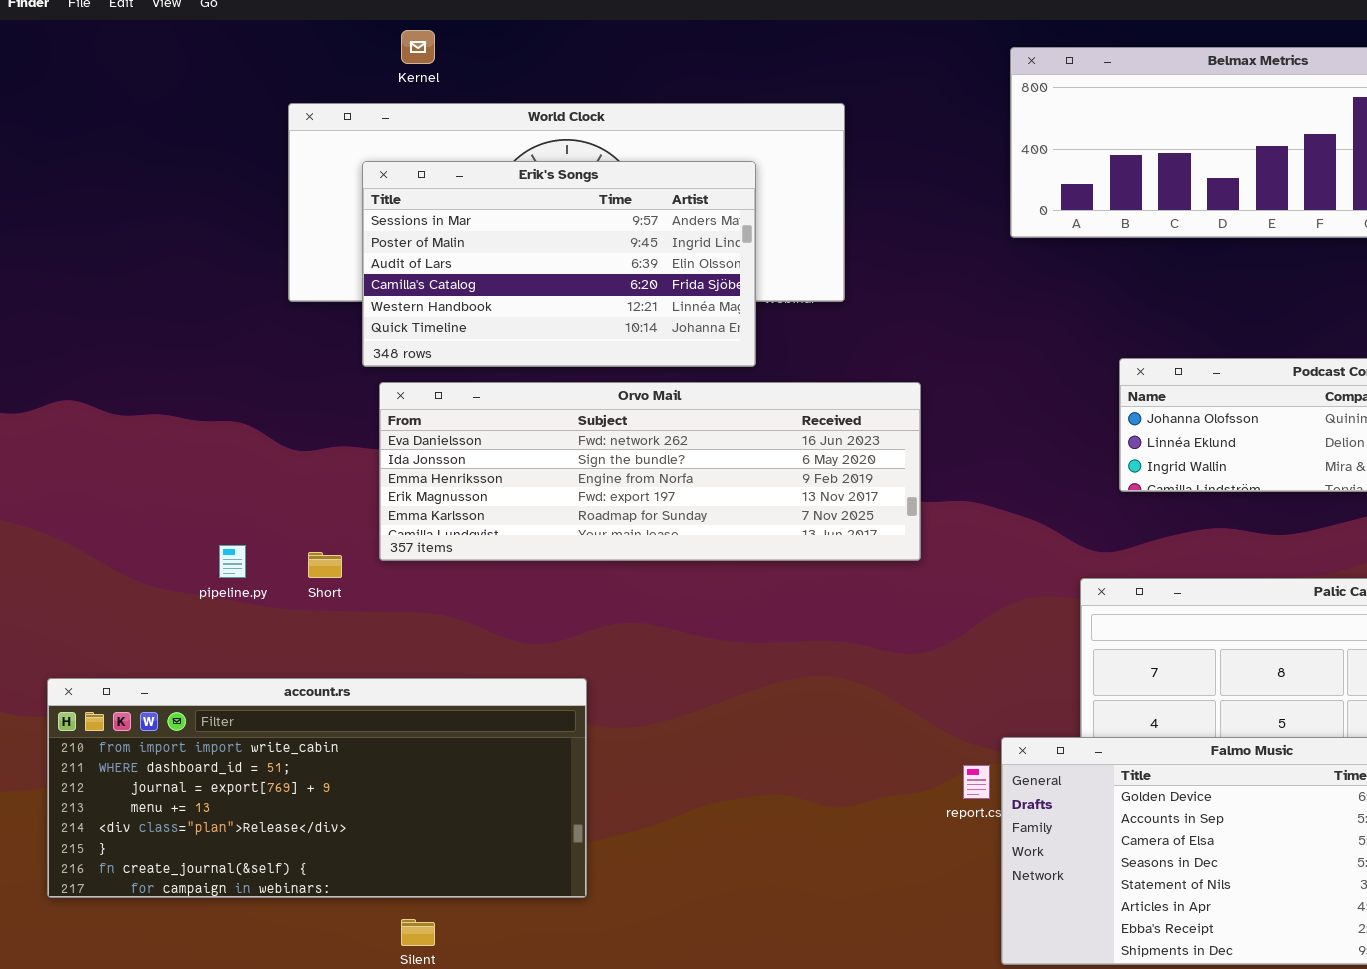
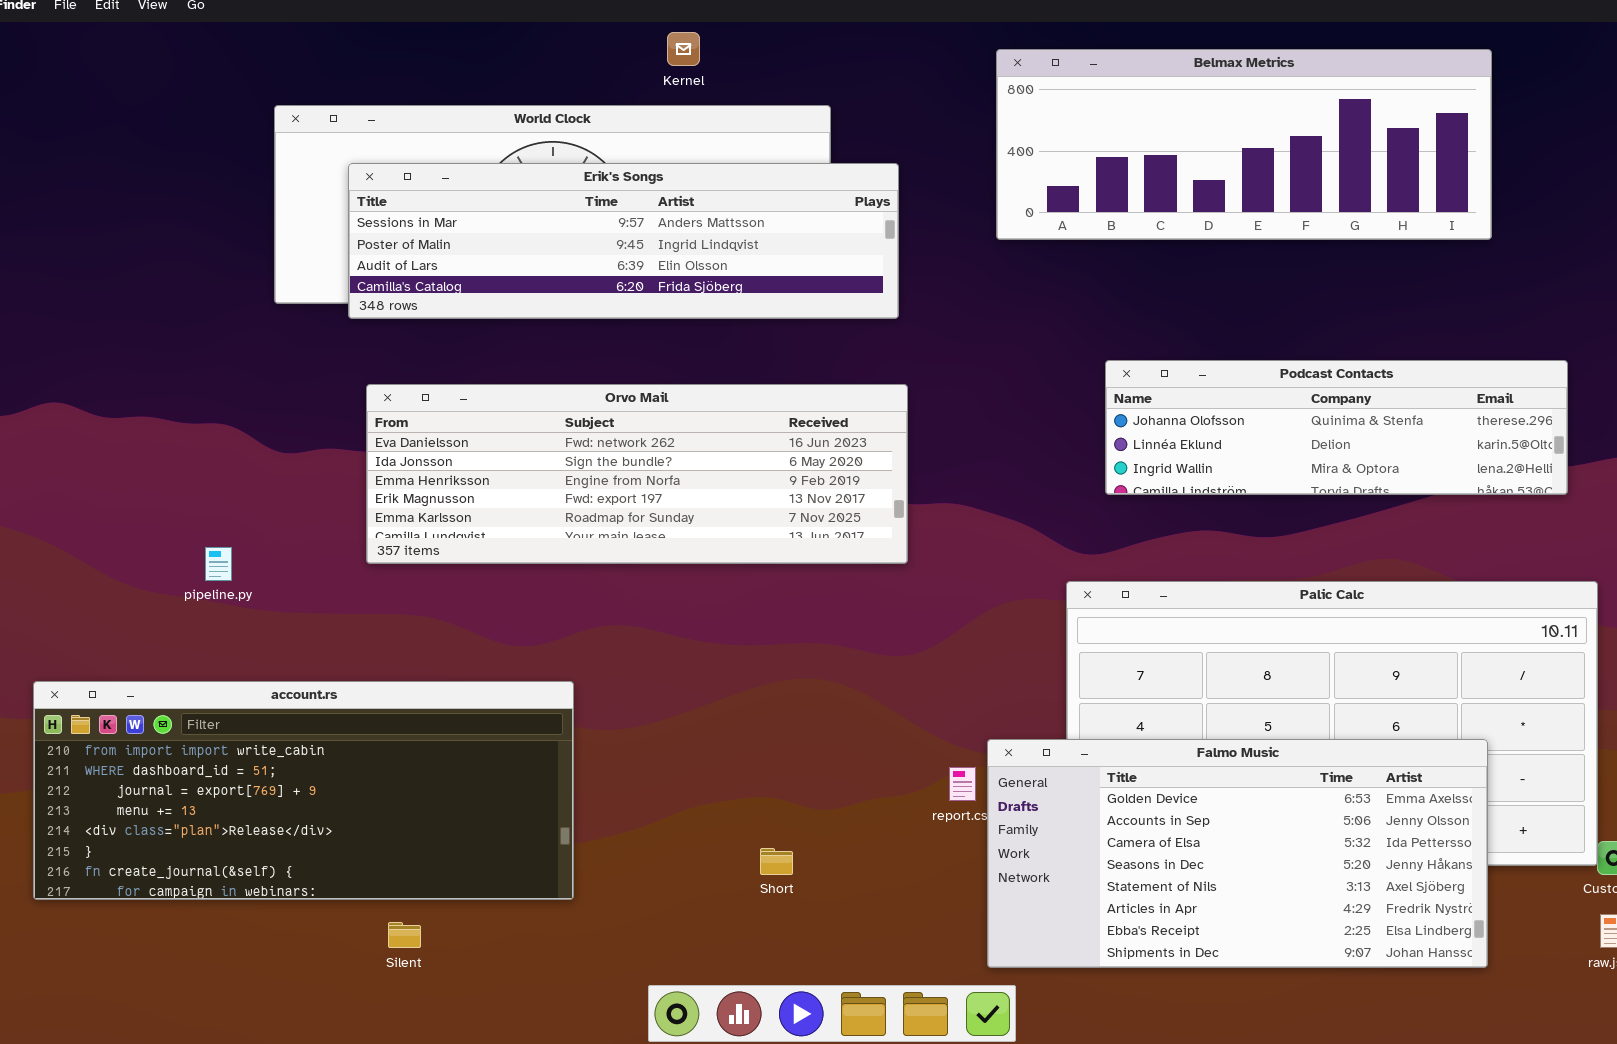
Kernel: [401,30,435,64] -> [667,32,700,66], moved
Erik's Songs: [362,161,756,367] -> [348,163,899,319], resized
Short: [308,552,342,578] -> [760,848,793,875], moved

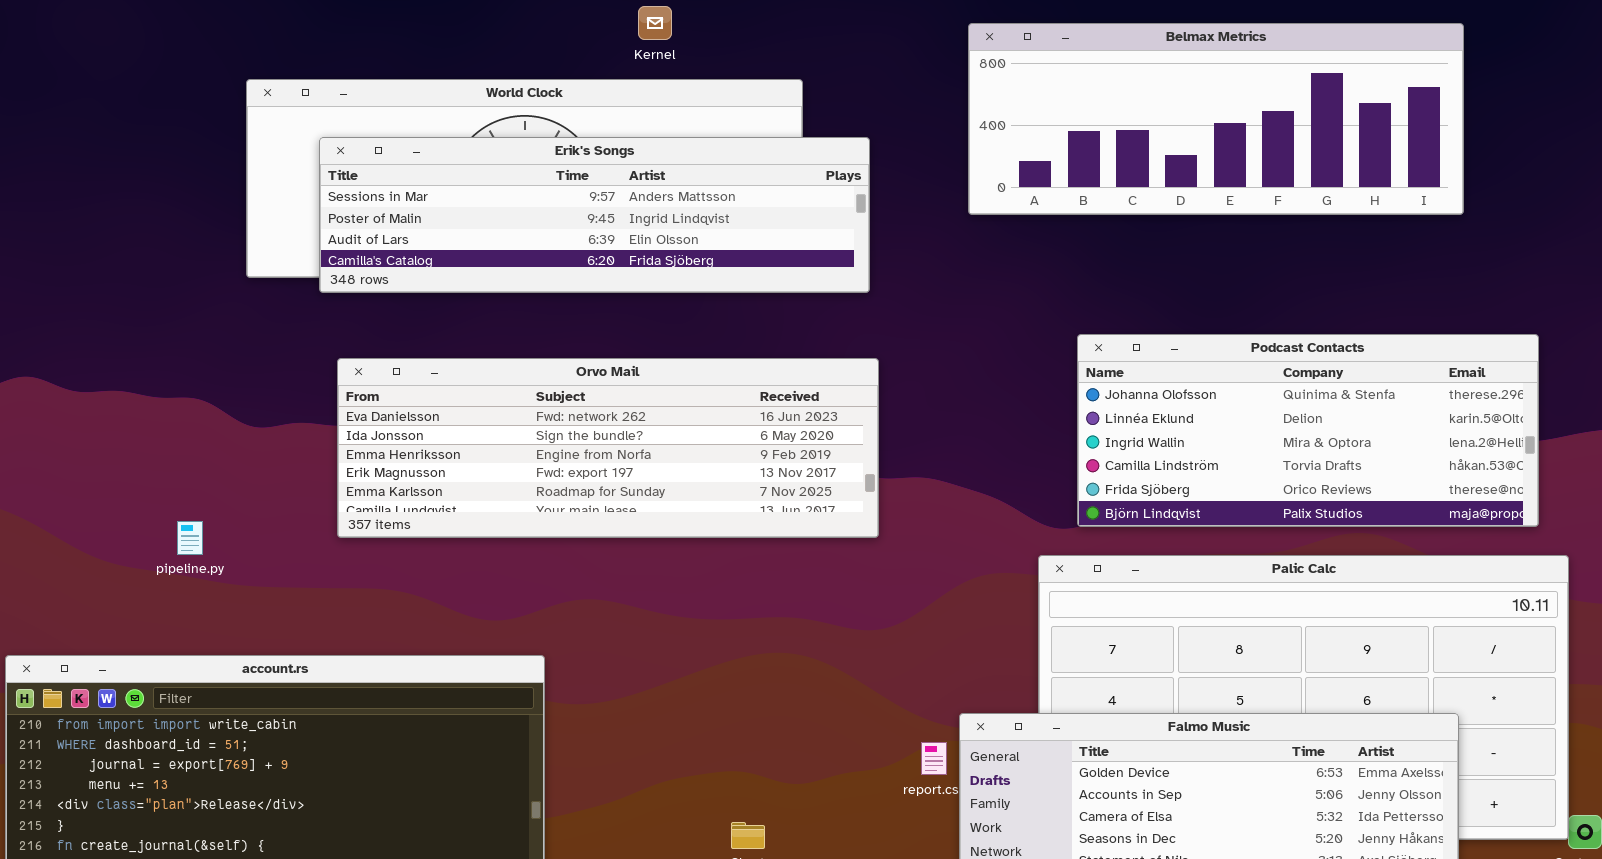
Podcast Contacts: [1105,360,1568,495] -> [1077,334,1539,527], resized

